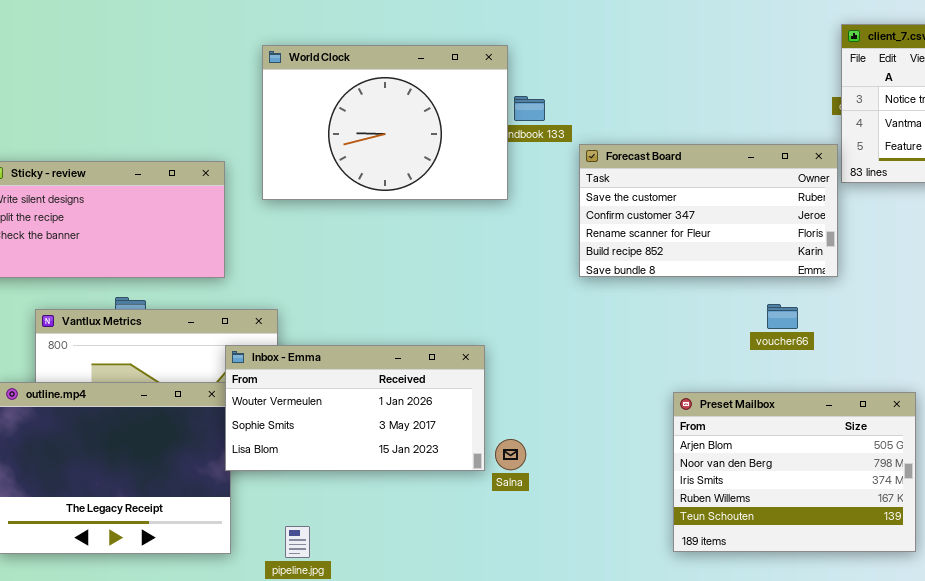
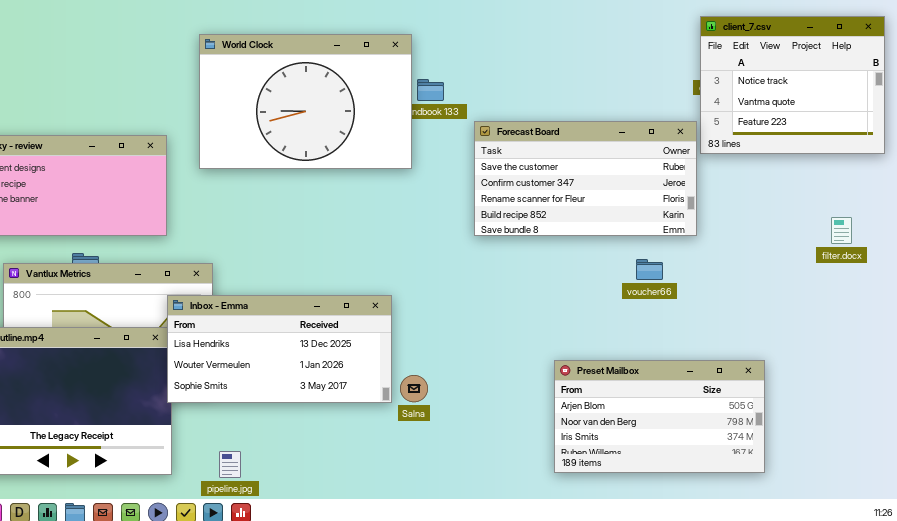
Inbox - Emma: [225,345,485,471] -> [167,295,392,403], scrolled up 1 row
Preset Mailbox: [673,392,916,552] -> [554,360,765,473], resized

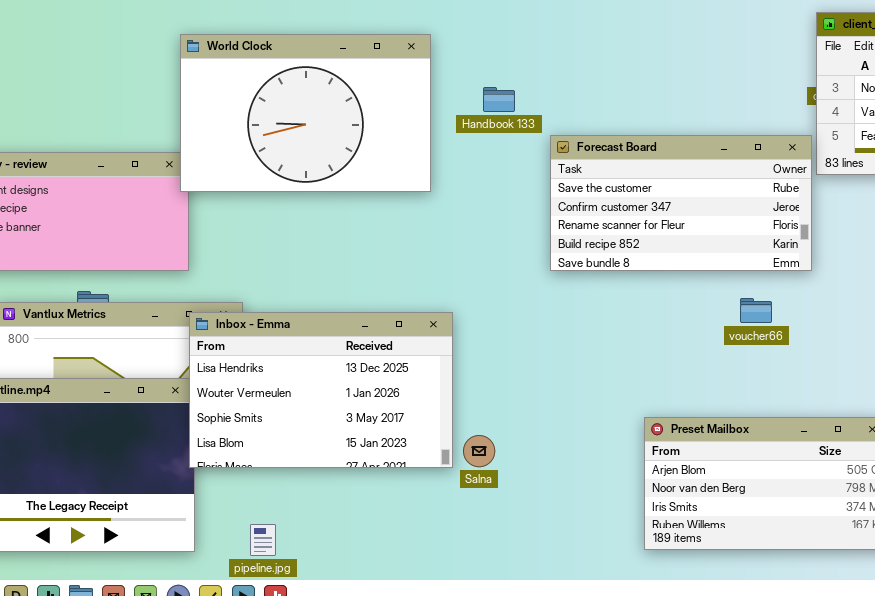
World Clock: [199,34,412,169] -> [180,34,431,192], moved
Inbox - Emma: [167,295,392,403] -> [189,312,453,468], resized

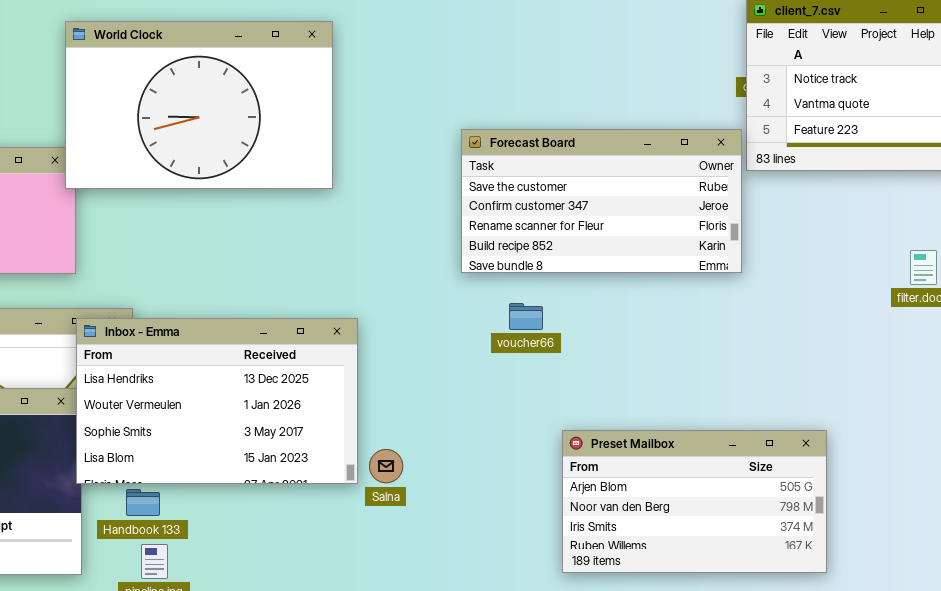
Handbook 133: [483,87,515,112] -> [126,489,160,516], moved
voucher66: [740,298,772,323] -> [509,303,543,330], moved

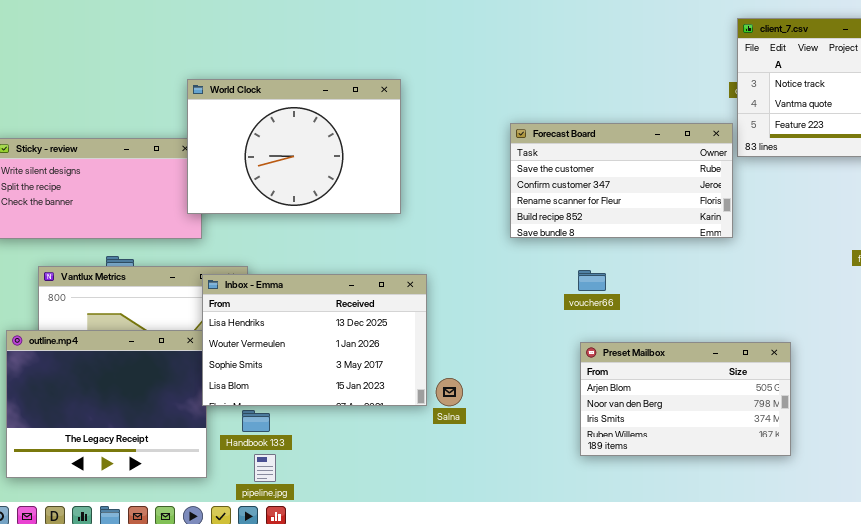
World Clock: [65,21,333,189] -> [187,79,401,214], moved
voucher66: [509,303,543,330] -> [578,270,606,291], moved
Preset Mailbox: [562,430,827,573] -> [580,342,791,456], moved

